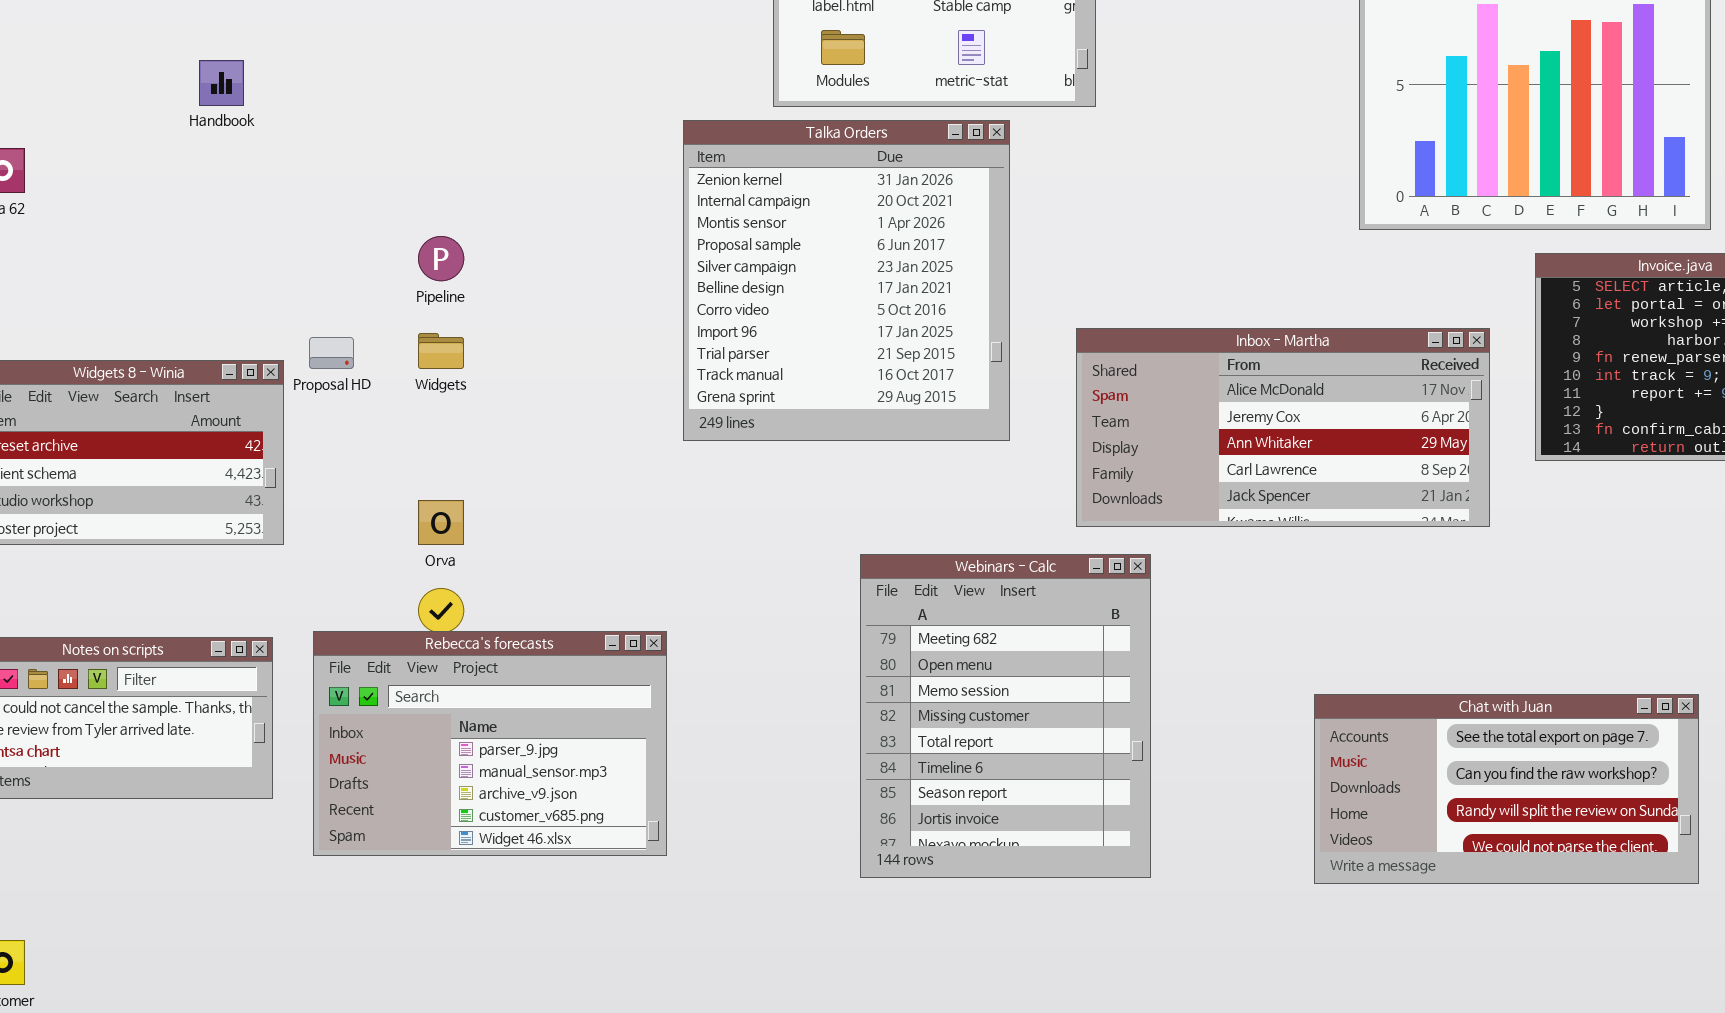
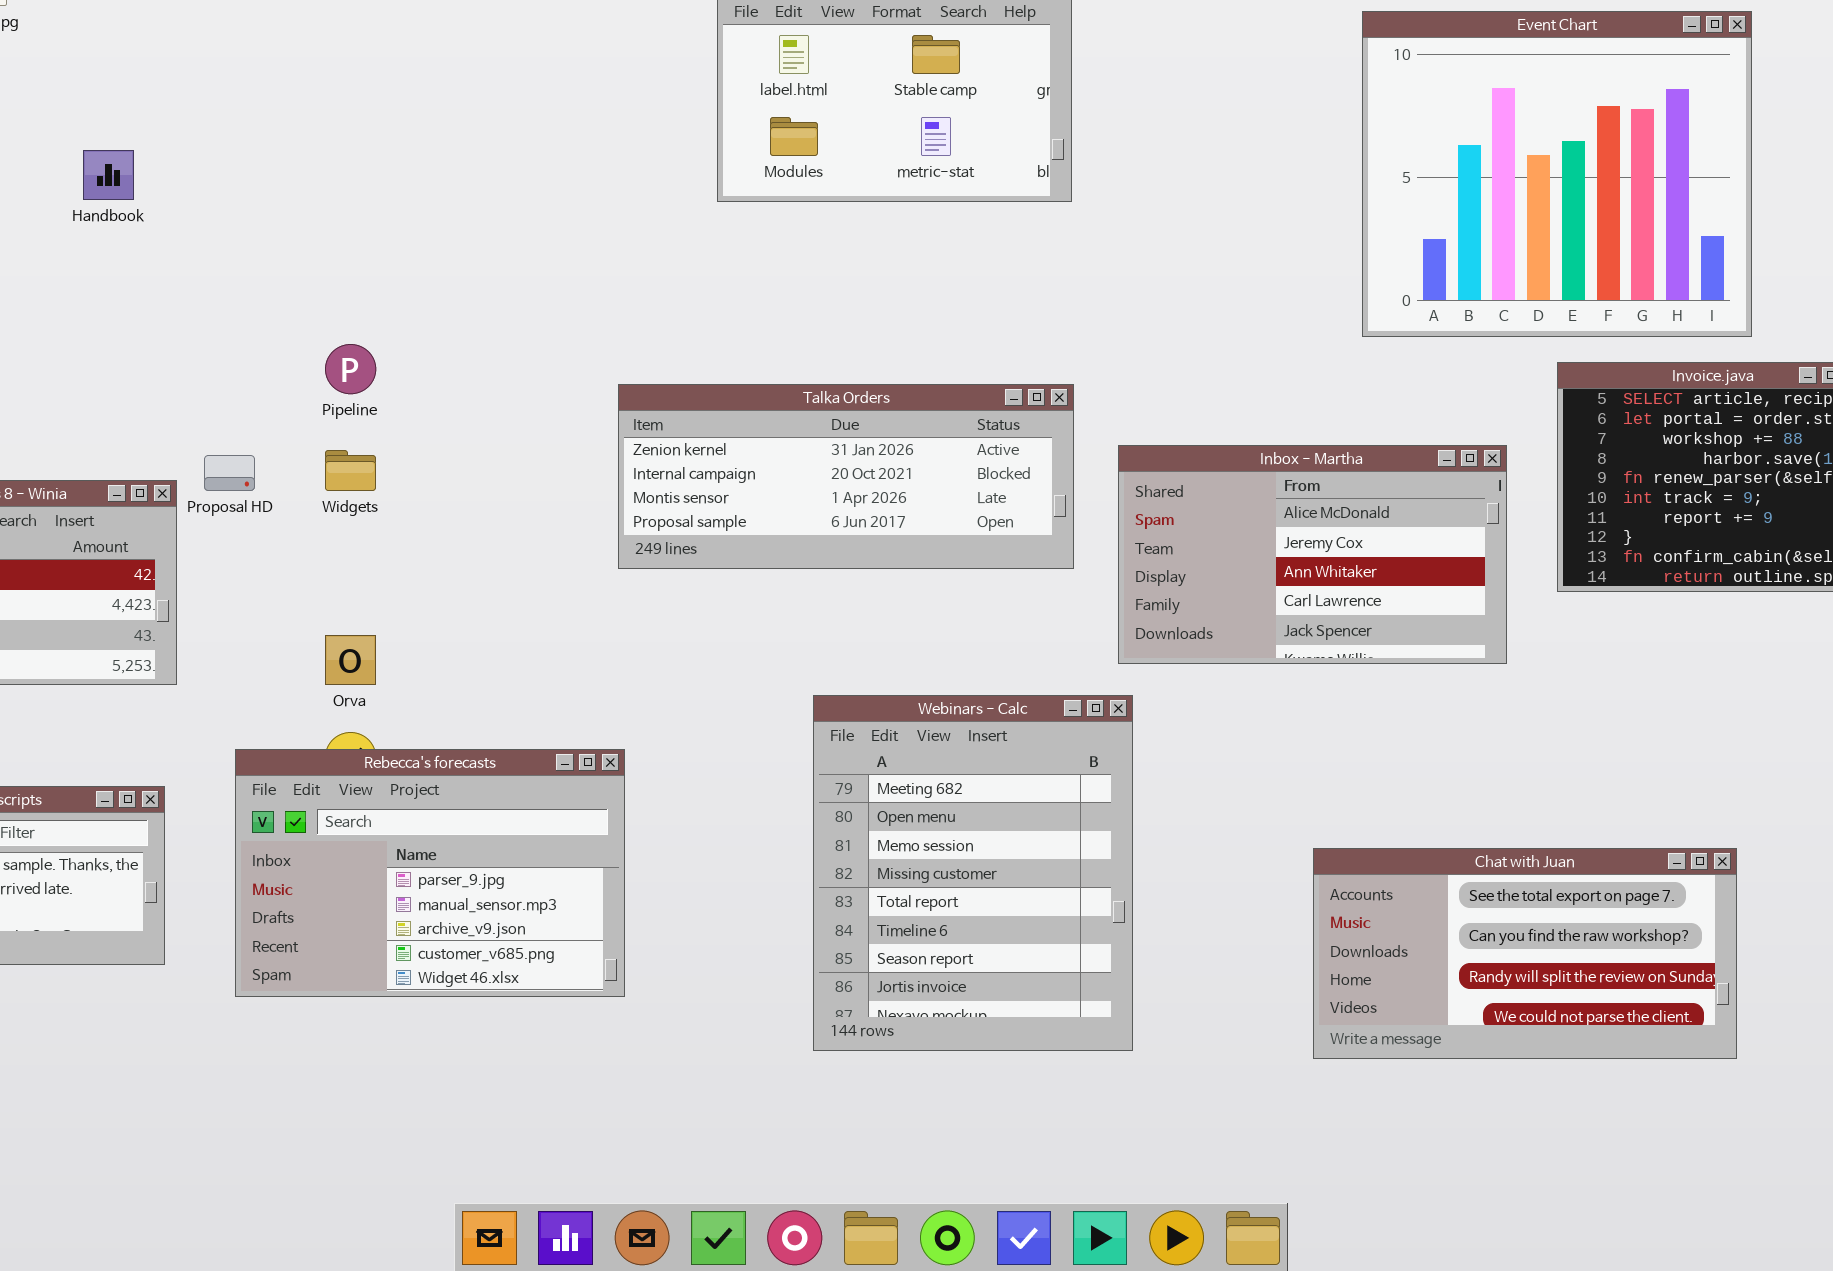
Talka Orders: [683,120,1010,441] -> [618,384,1074,569], resized
Inbox - Martha: [1076,328,1490,527] -> [1118,445,1507,664], resized
Rebecca's forecasts: [313,631,667,856] -> [235,749,625,997], moved

